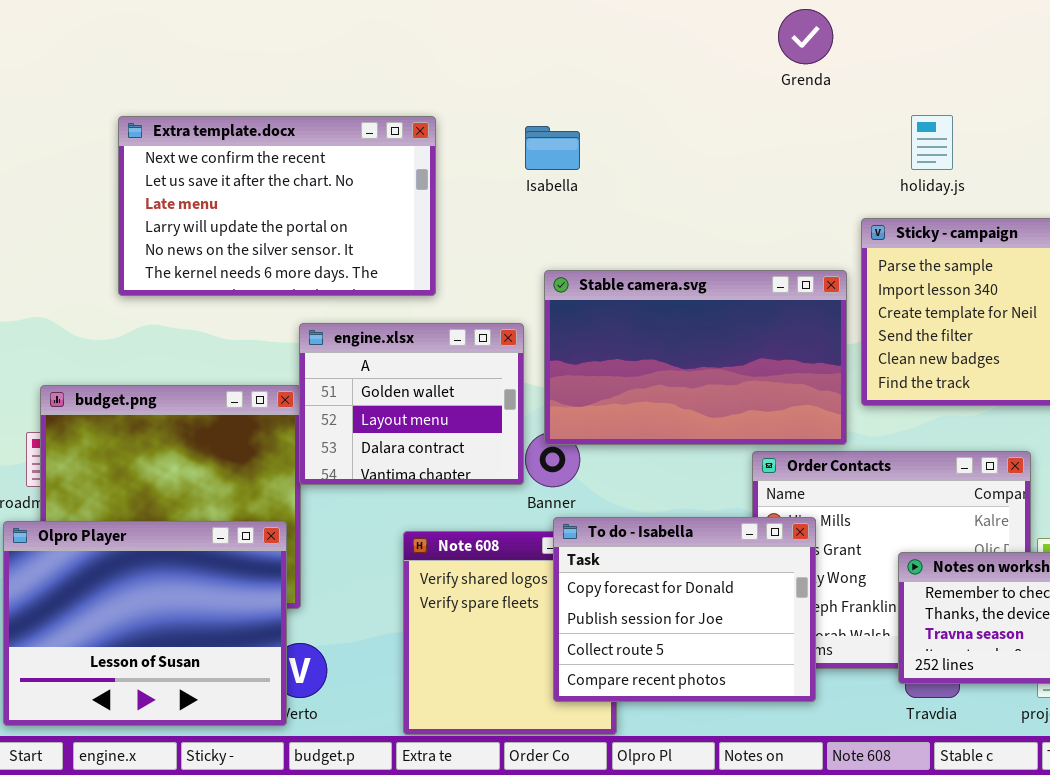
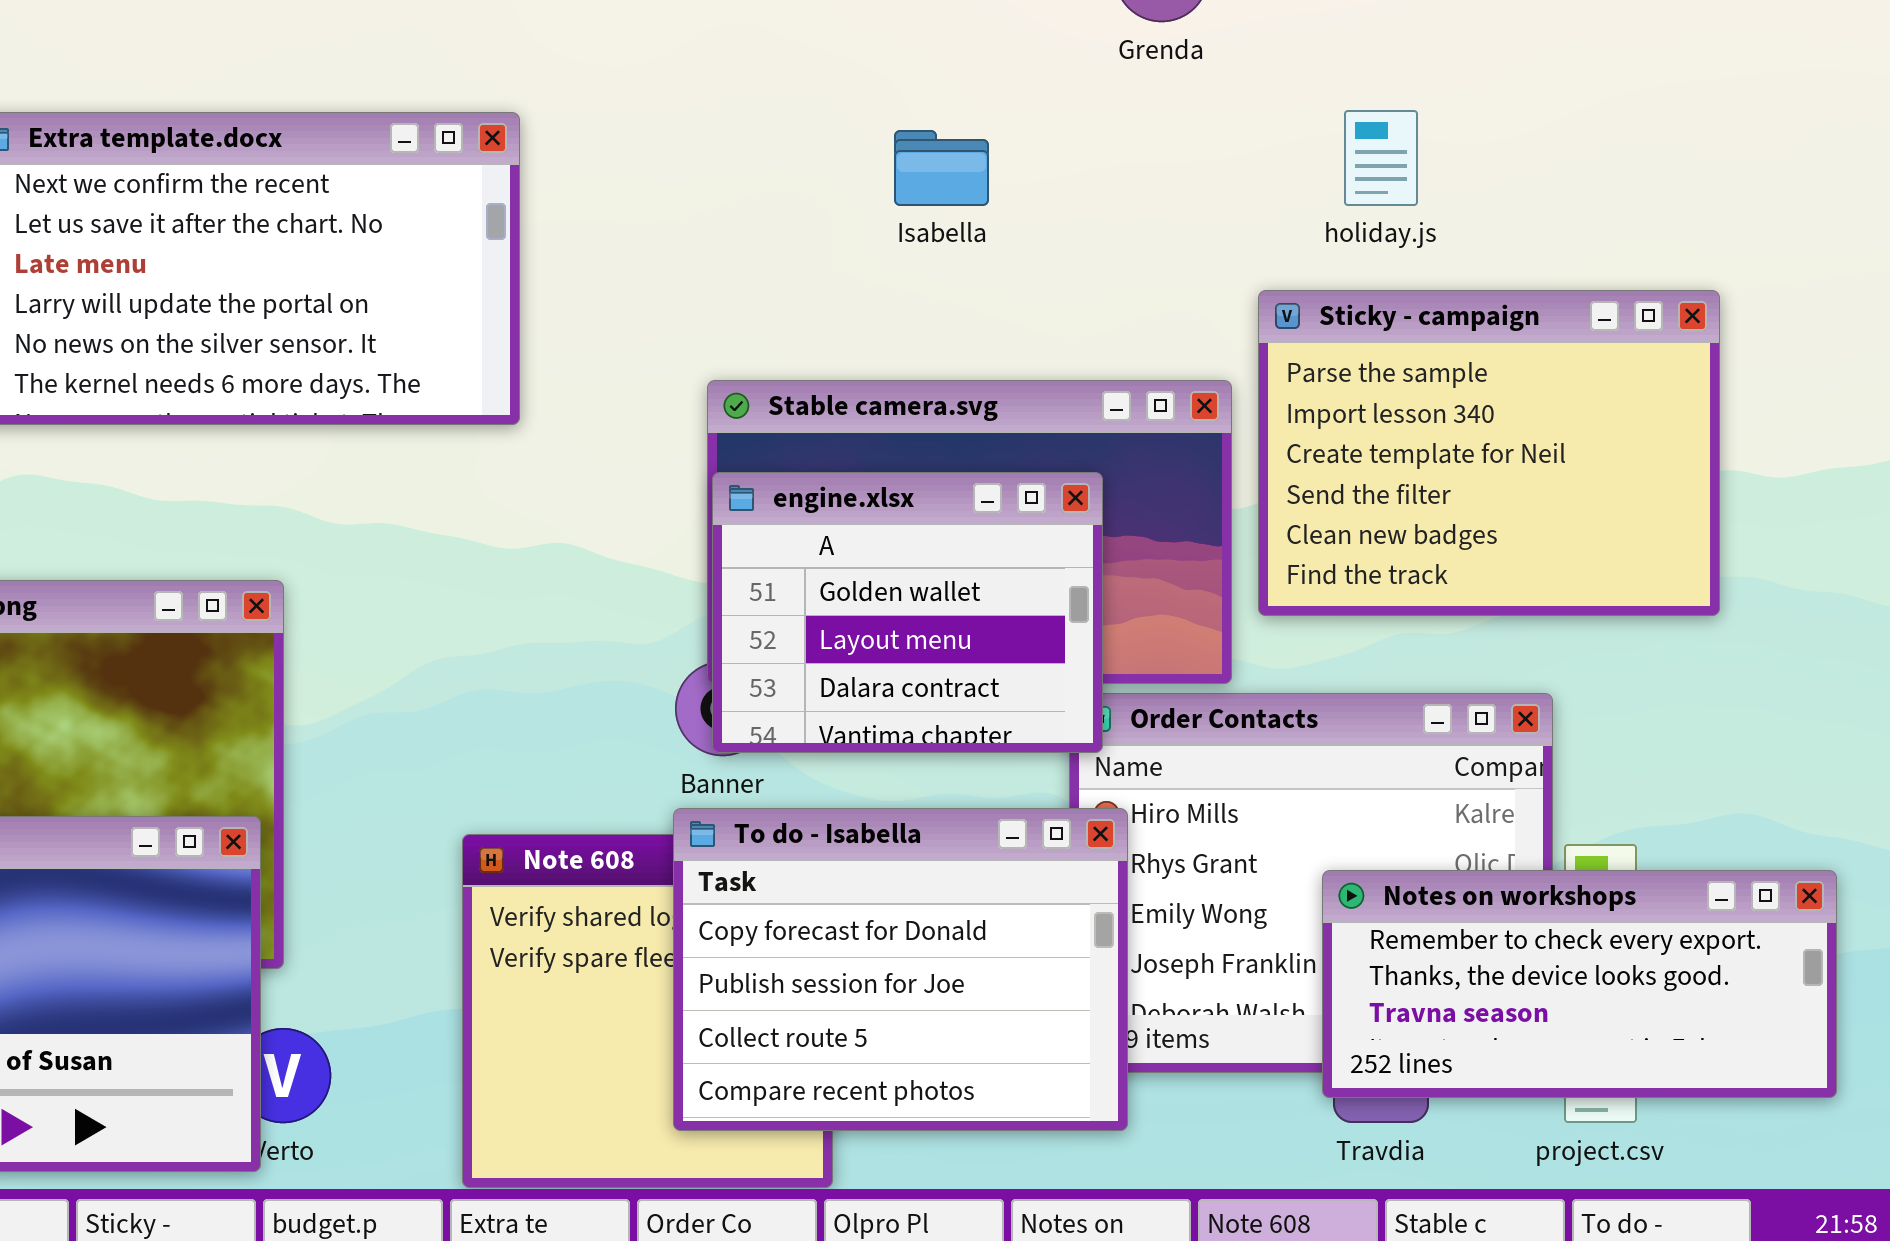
Isabella: [525,126,580,170] -> [894,130,989,206], moved
engine.xlsx: [299,323,524,485] -> [712,472,1103,753], moved
To do - Isabella: [553,517,816,702] -> [673,808,1128,1131], moved

